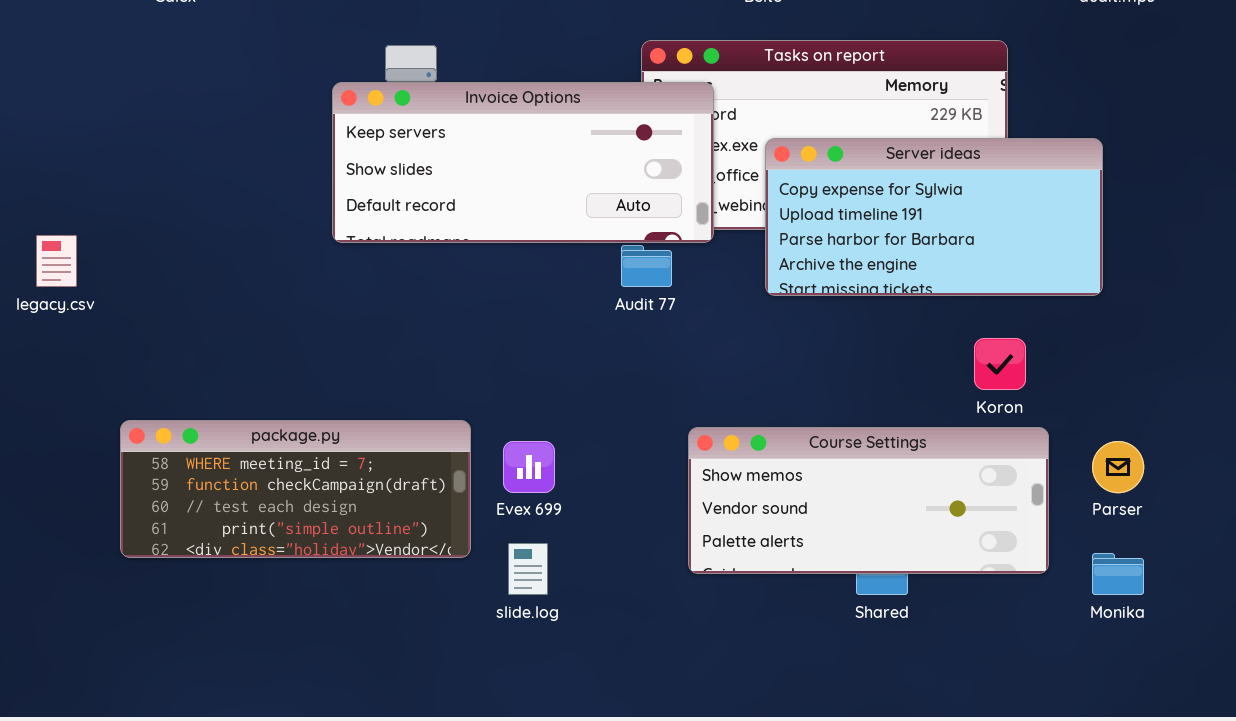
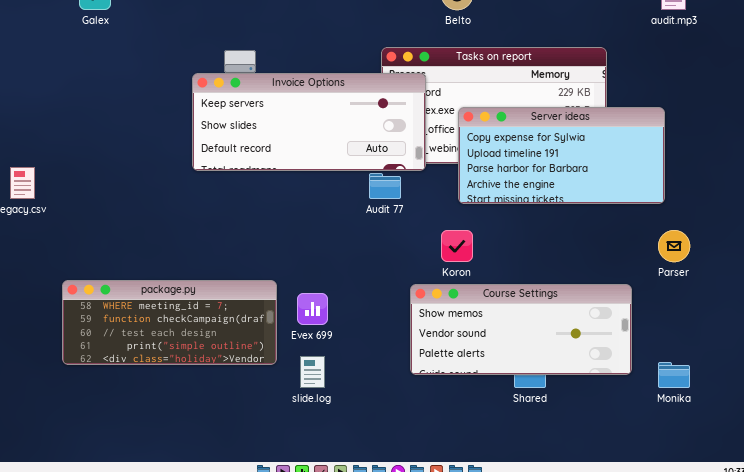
Koron: [974,338,1026,390] -> [441,230,473,262], moved
Parser: [1092,441,1144,493] -> [658,230,690,262], moved

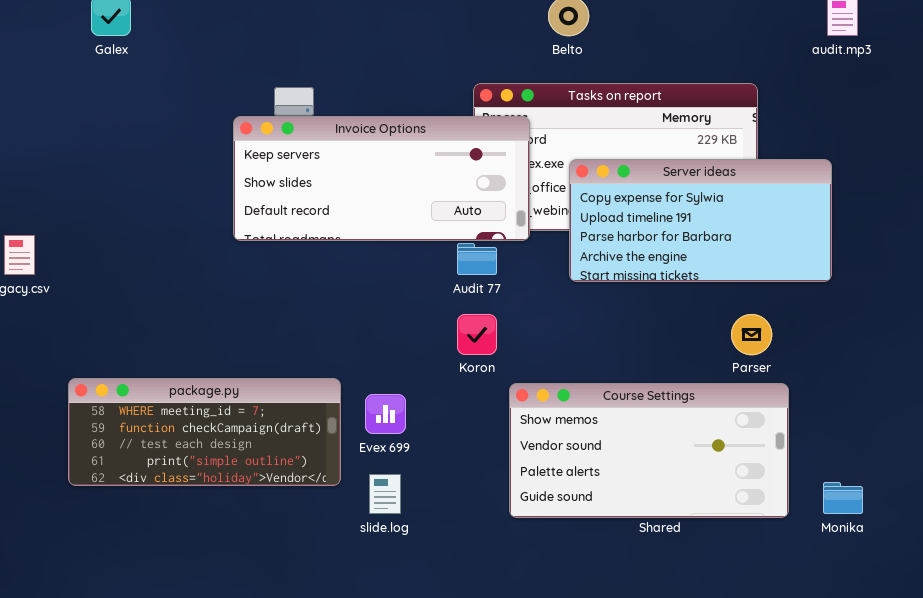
Koron: [441,230,473,262] -> [457,314,497,355], moved
Parser: [658,230,690,262] -> [731,314,772,355], moved
Course Settings: [410,284,632,375] -> [509,383,789,518], resized

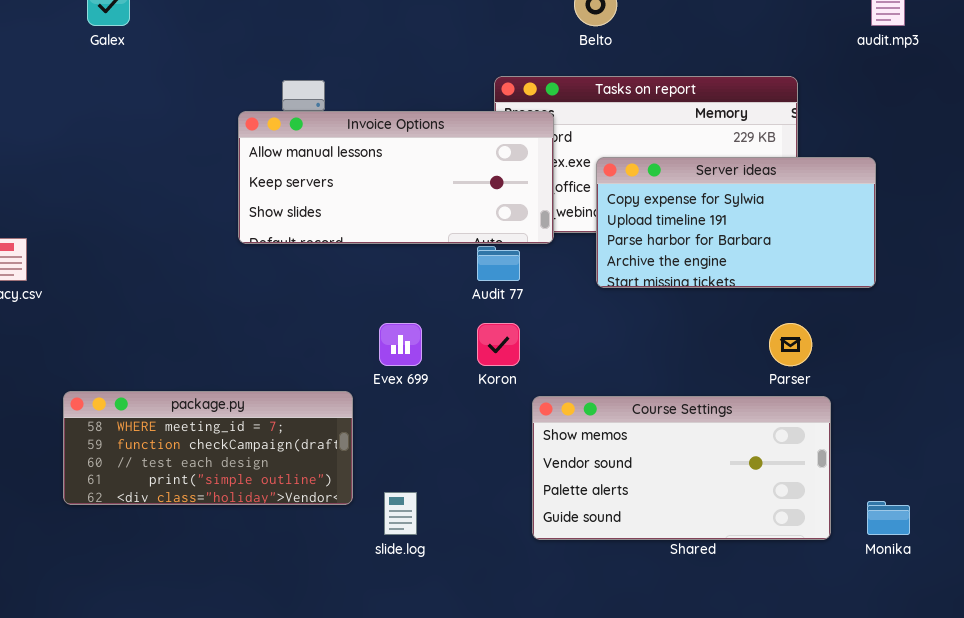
Invoice Options: [233,116,530,241] -> [238,111,554,244], scrolled up 1 row
Evex 699: [365,394,406,434] -> [379,323,422,366], moved

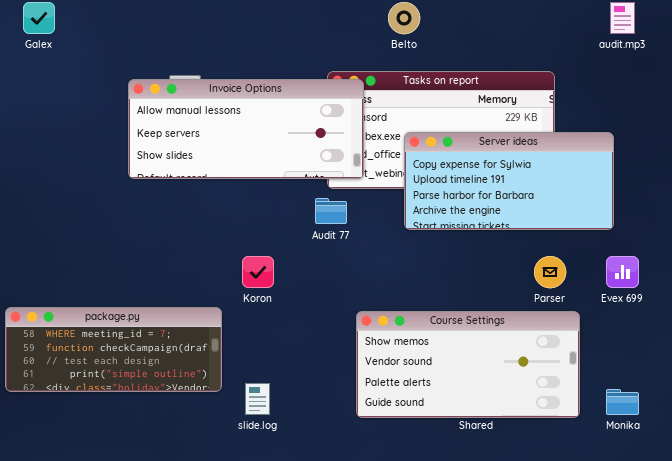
Invoice Options: [238,111,554,244] -> [128,79,364,179], moved
Evex 699: [379,323,422,366] -> [606,256,639,288], moved
Koron: [477,323,520,366] -> [242,256,274,288], moved

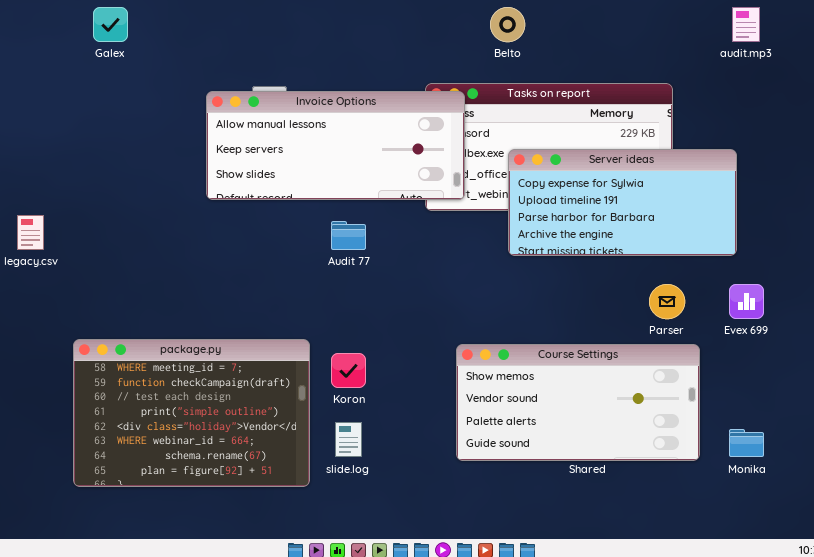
Audit 77: [315,198,347,224] -> [331,221,366,250], moved
Koron: [242,256,274,288] -> [331,353,366,388], moved
package.py: [5,307,222,392] -> [73,339,310,487], resized

